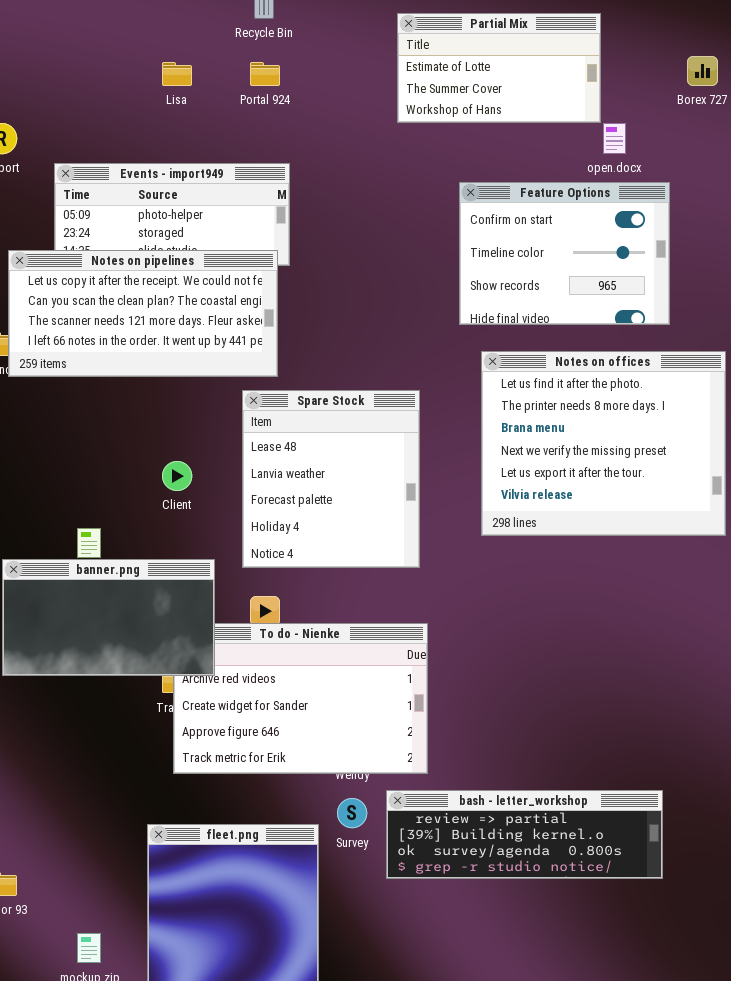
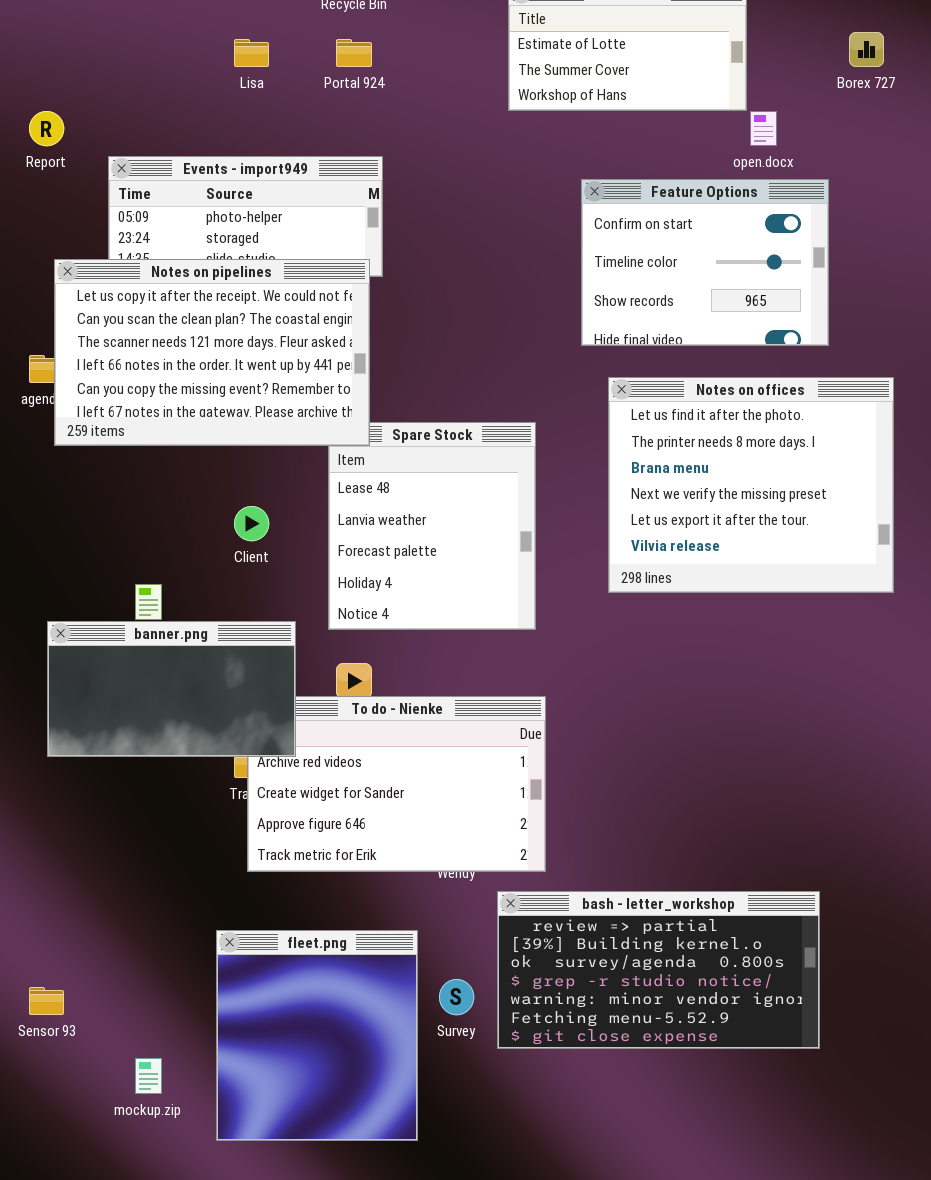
Notes on pipelines: [8,250,278,377] -> [54,259,370,446], resized
bash - letter_workshop: [386,790,663,879] -> [497,891,820,1049], resized
Survey: [337,798,367,828] -> [439,979,474,1015], moved

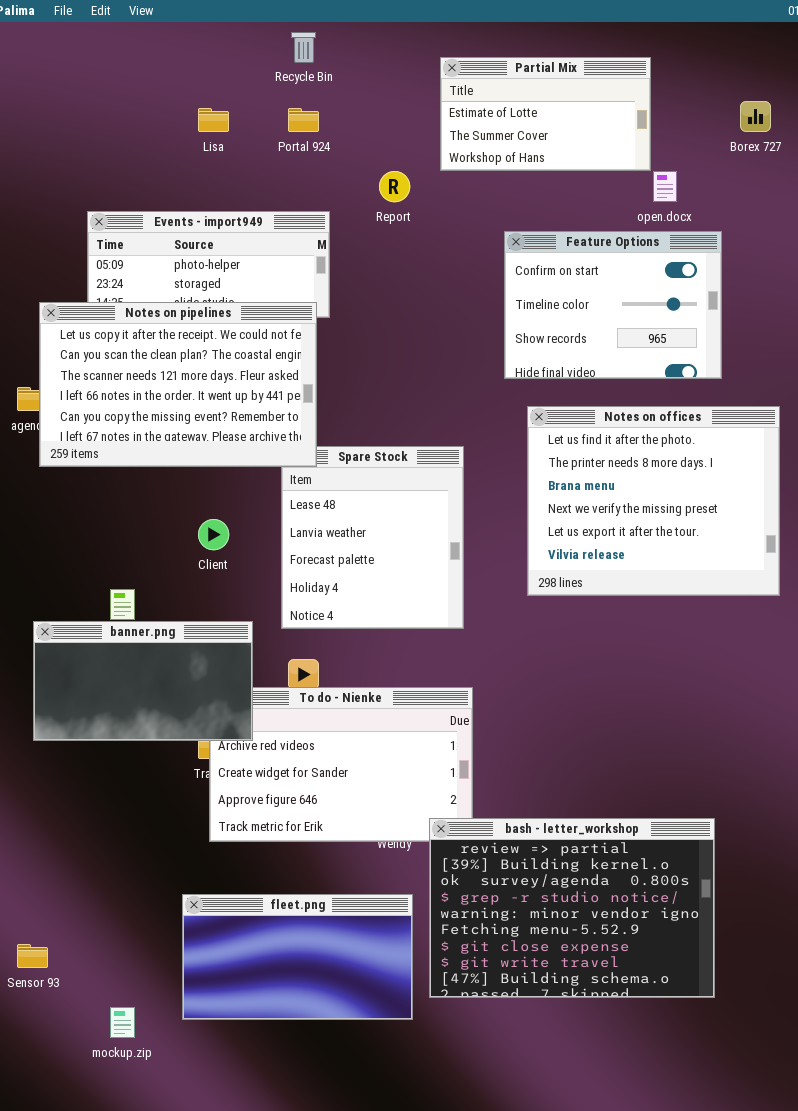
Report: [29,111,64,146] -> [379,171,410,202], moved
bash - letter_workshop: [497,891,820,1049] -> [429,818,715,998], resized
fleet.png: [216,930,418,1141] -> [182,894,413,1020], resized

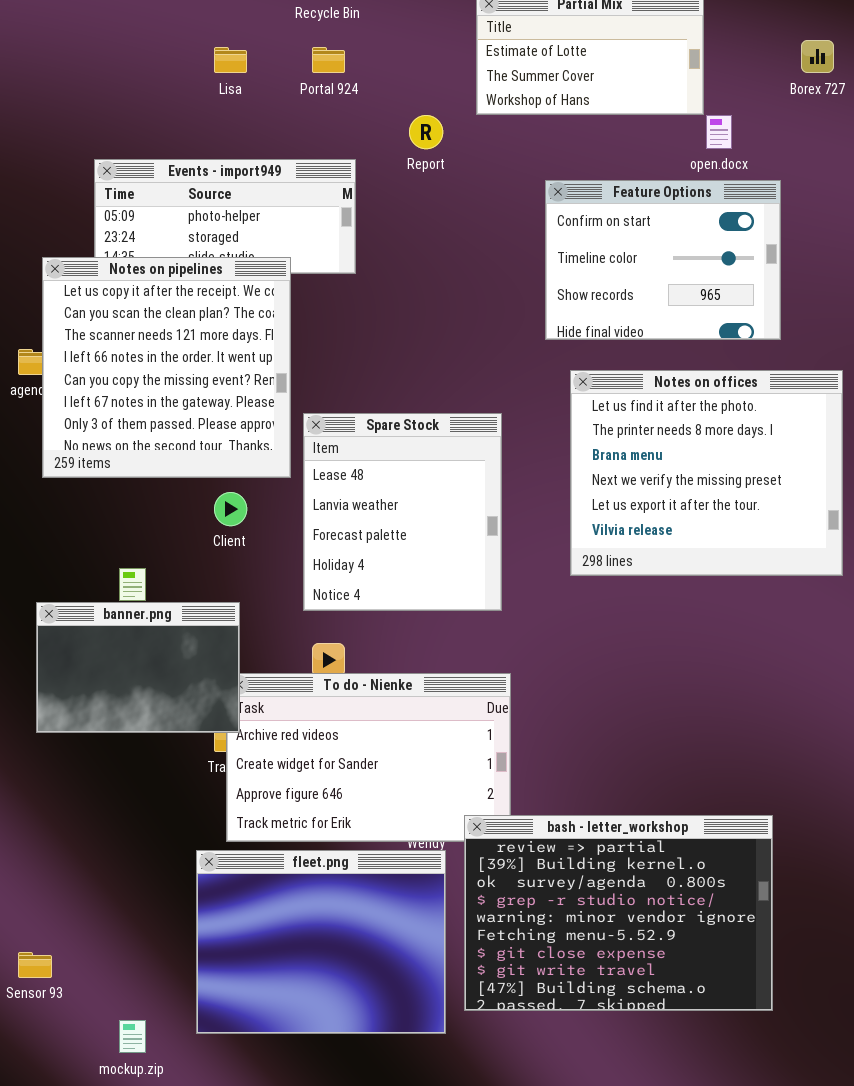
Notes on pipelines: [39,302,317,467] -> [42,257,291,478], resized
banner.png: [33,621,253,741] -> [36,602,240,733], resized
fleet.png: [182,894,413,1020] -> [196,850,446,1034], resized

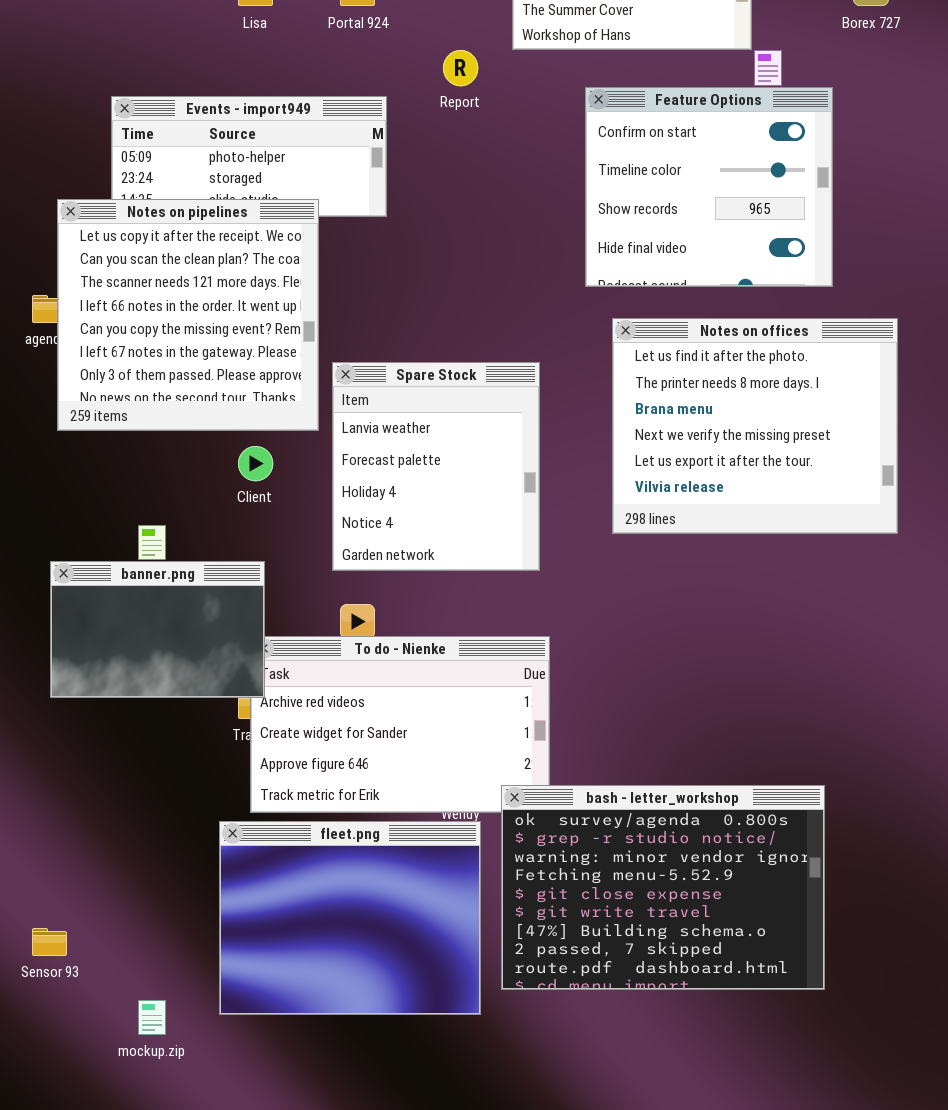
Feature Options: [545,180,781,340] -> [585,87,833,287], resized
Spare Stock: [303,413,502,611] -> [332,362,540,571], scrolled down 1 row
bash - letter_workshop: [464,815,773,1011] -> [501,785,825,990], scrolled down 2 rows

